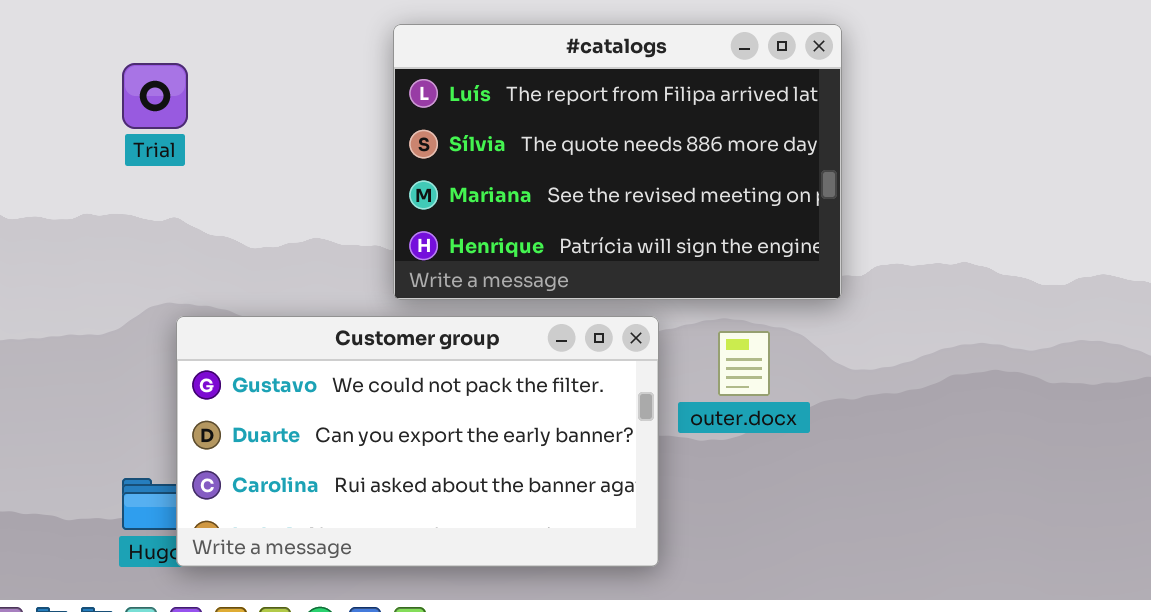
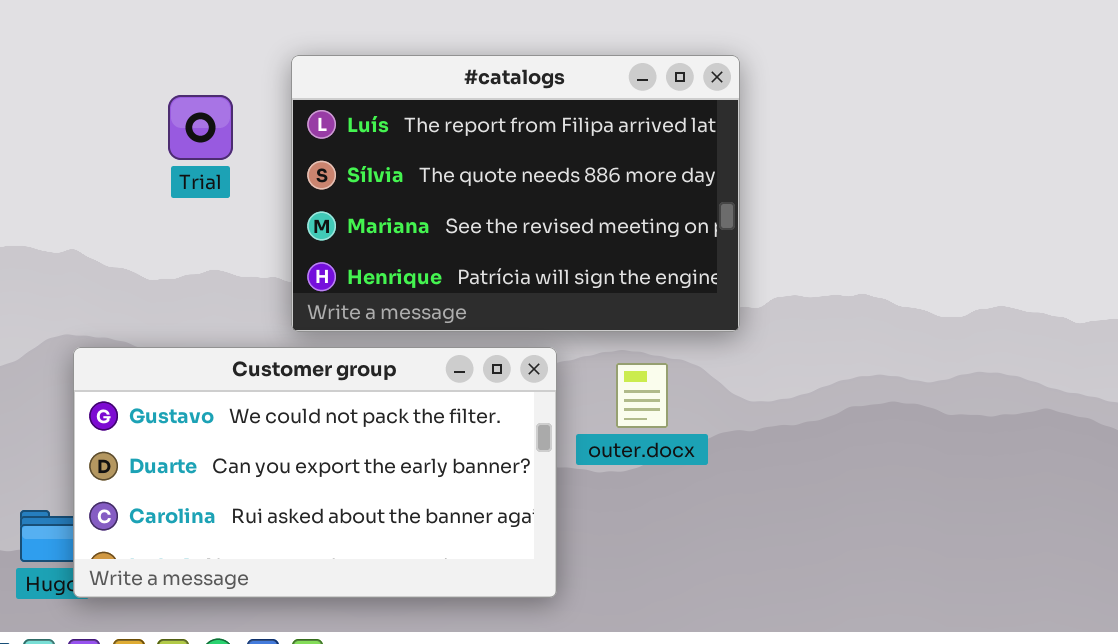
Trial: [122,63,188,129] -> [168,95,233,160], moved

